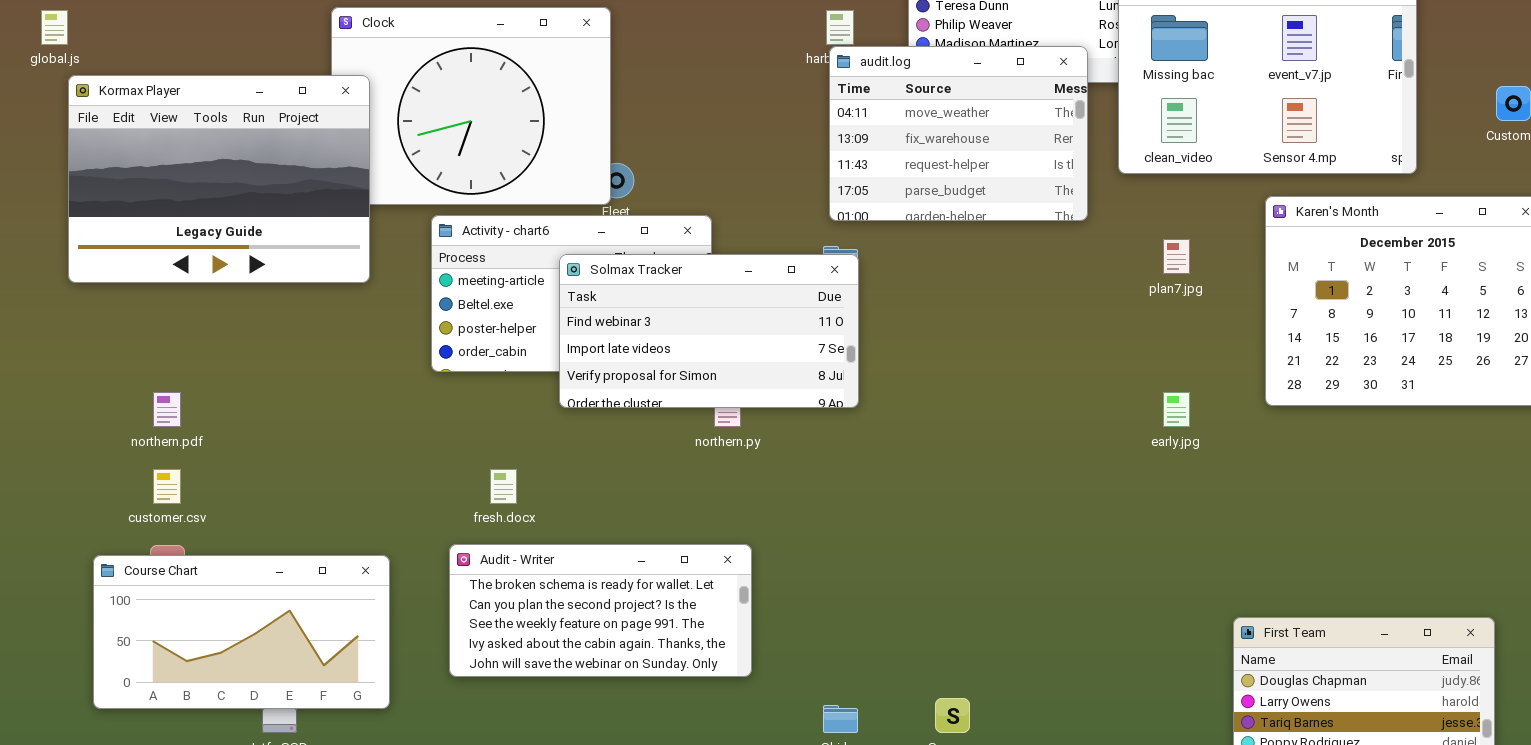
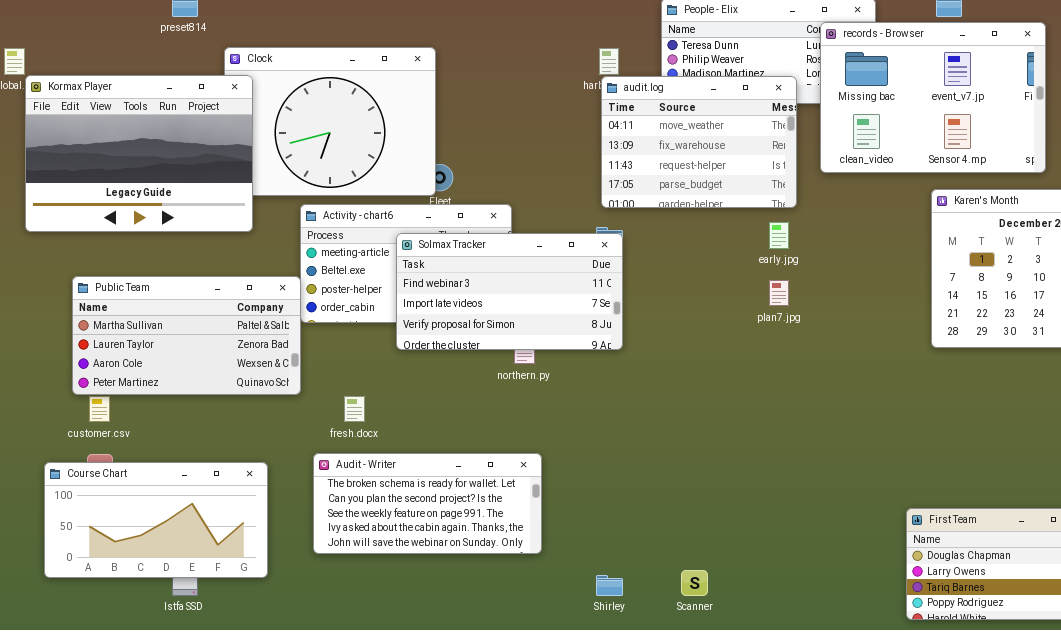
Kormax Player: [68,75,370,283] -> [25,75,253,232], moved
plan7.jpg: [1163,239,1190,274] -> [769,280,789,306], moved
Public Team: none -> [72,276,301,395], opened
early.jpg: [1163,392,1190,427] -> [769,222,789,249], moved

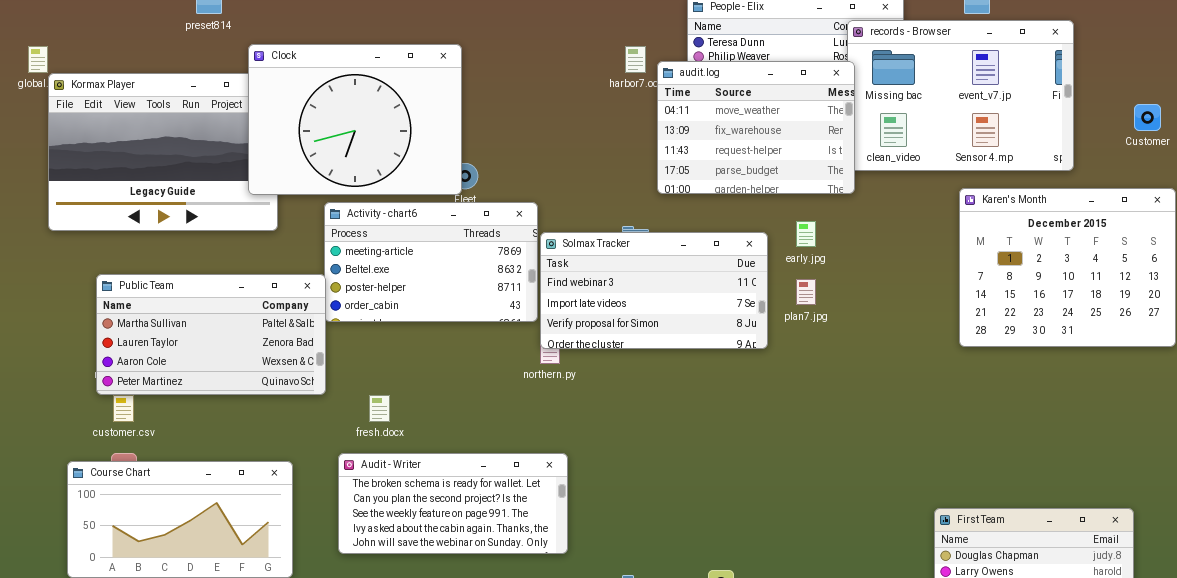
Clock: [224,47,436,196] -> [248,44,462,195], raised
audit.log: [601,76,797,208] -> [657,61,855,194], moved
Solmax Tracker: [396,233,623,350] -> [540,232,768,349], moved

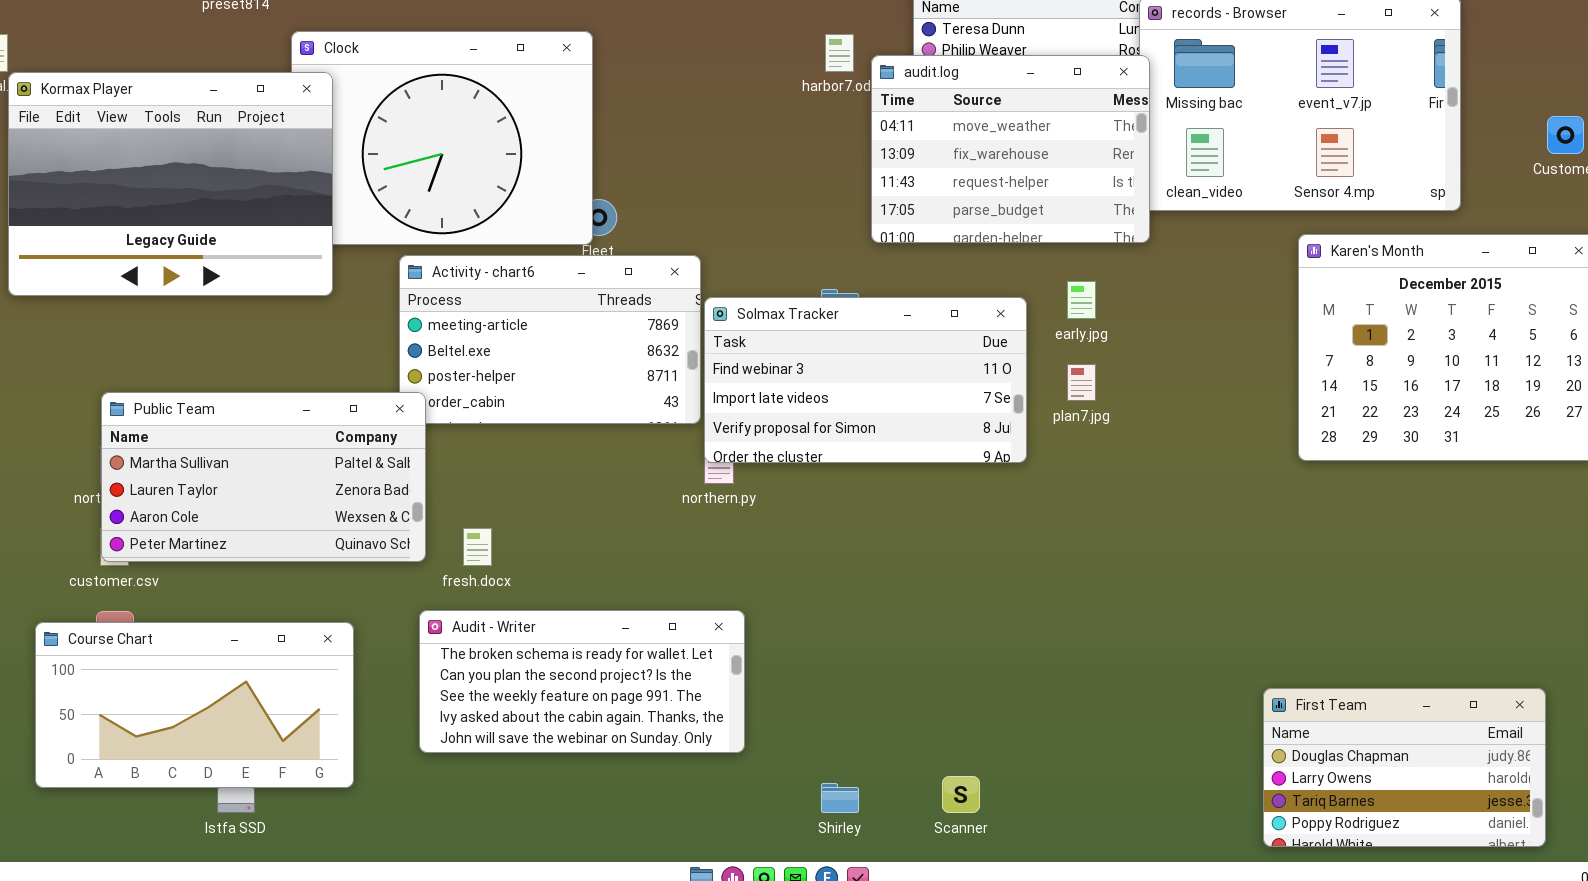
Kormax Player: [48,73,278,231] -> [8,72,333,296], raised
Public Team: [96,274,326,395] -> [101,392,426,562], moved

